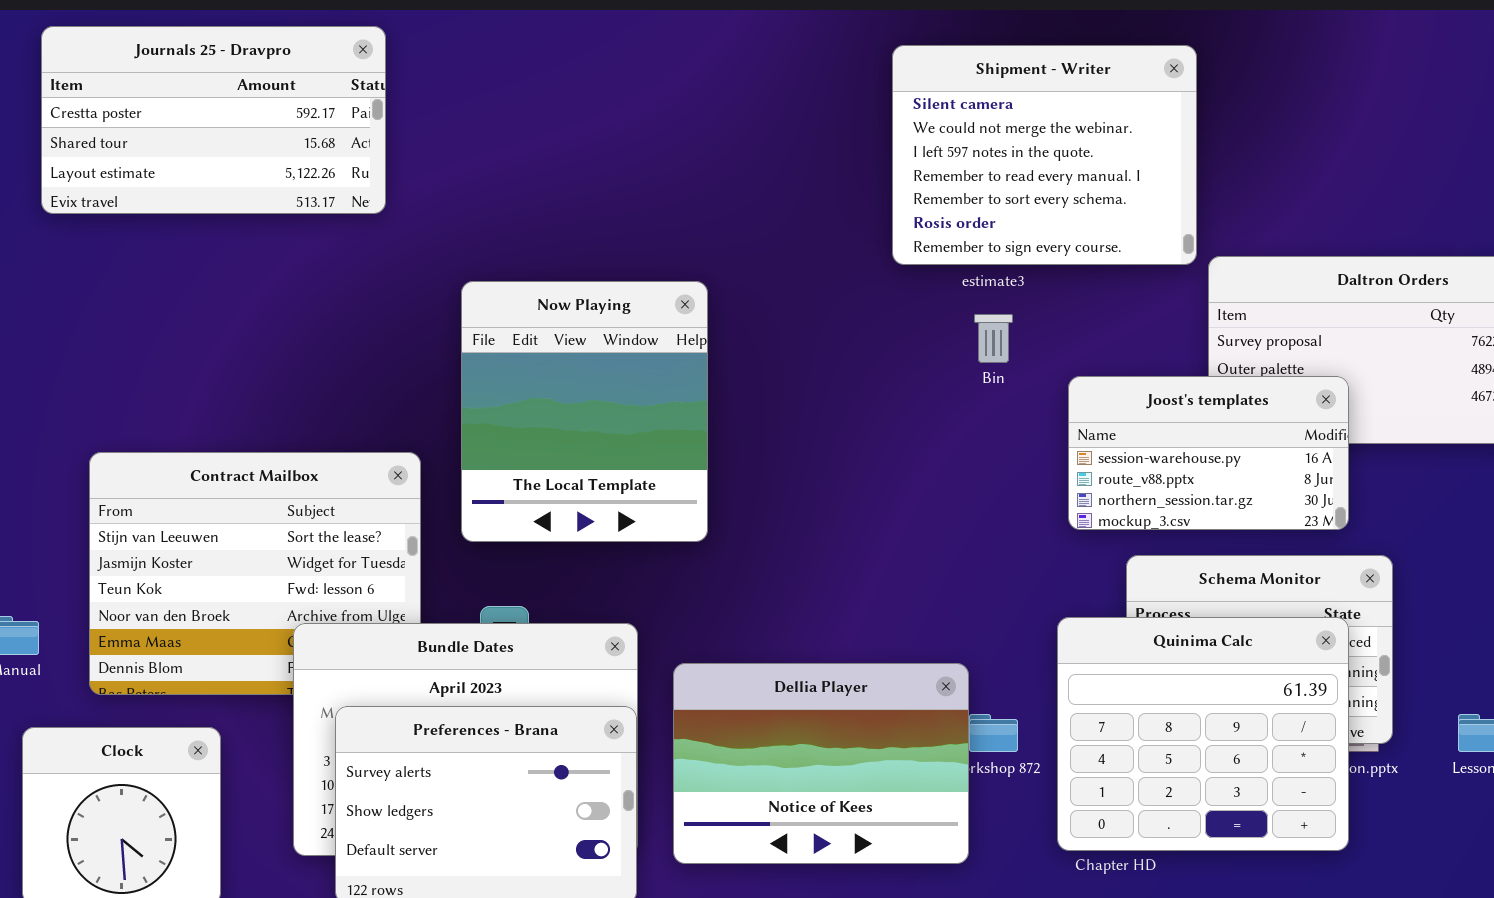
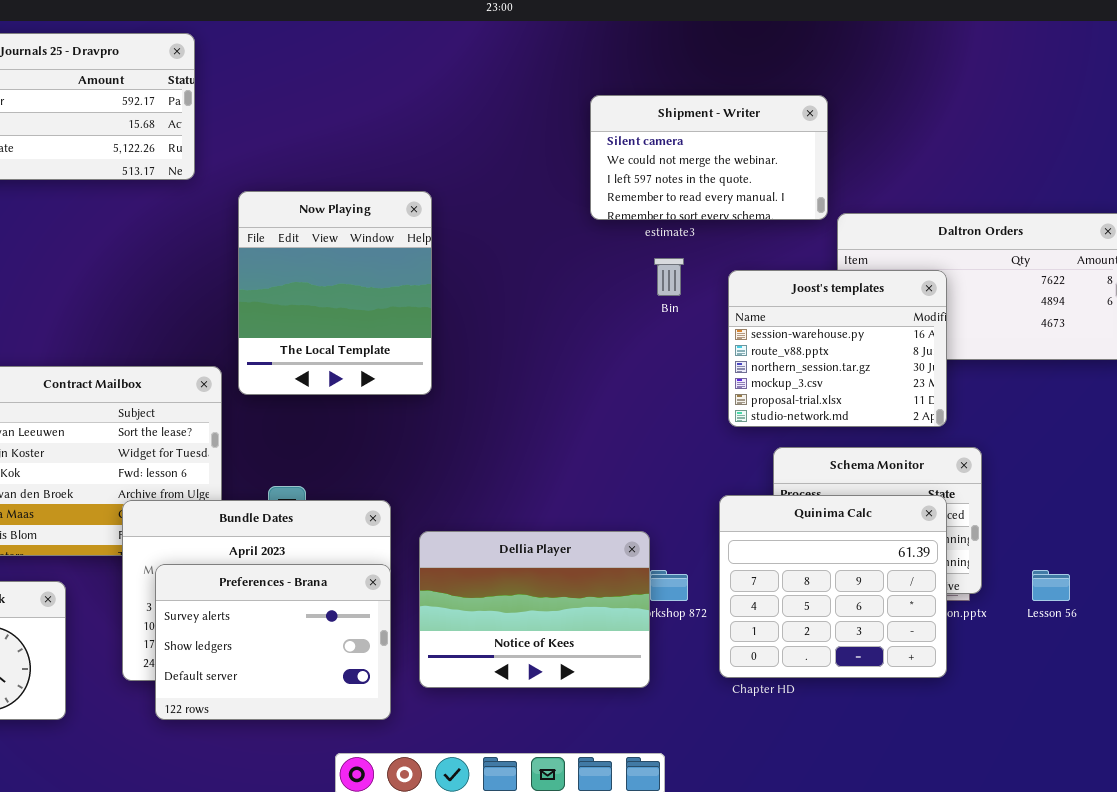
Shipment - Writer: [892,45,1197,265] -> [590,95,828,220], resized
Now Playing: [461,281,708,542] -> [238,191,432,395], moved
Joost's templates: [1068,376,1349,530] -> [728,270,947,427], resized

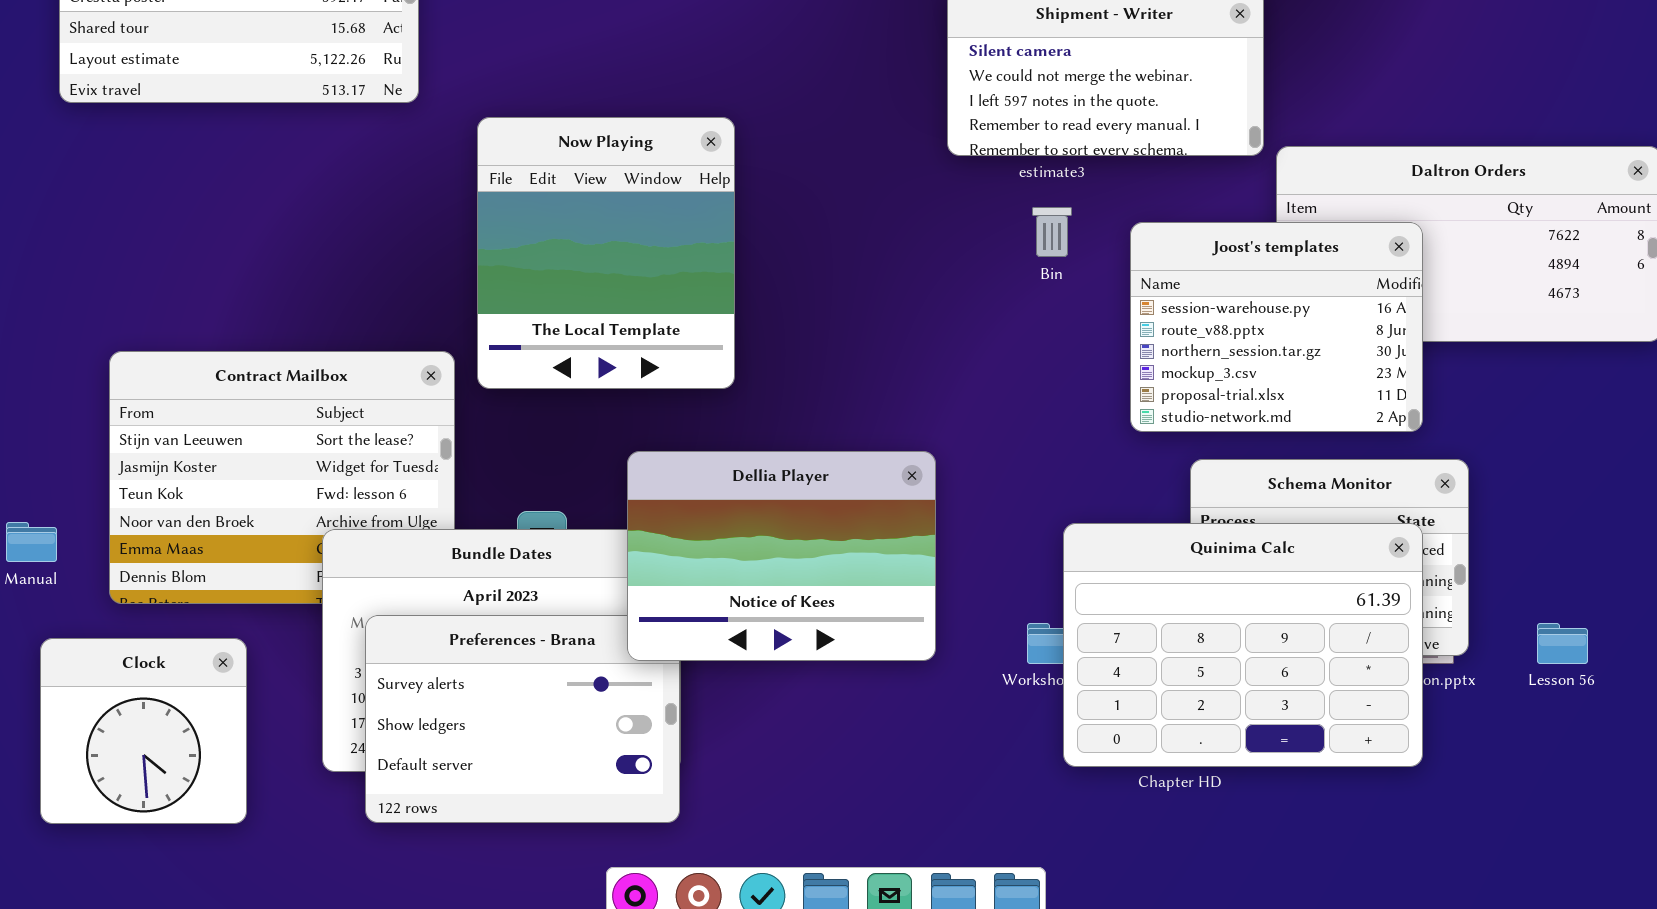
Quinima Calc: [719,495,947,678] -> [1063,523,1423,767], resized
Dellia Player: [419,531,650,688] -> [627,451,936,661], moved

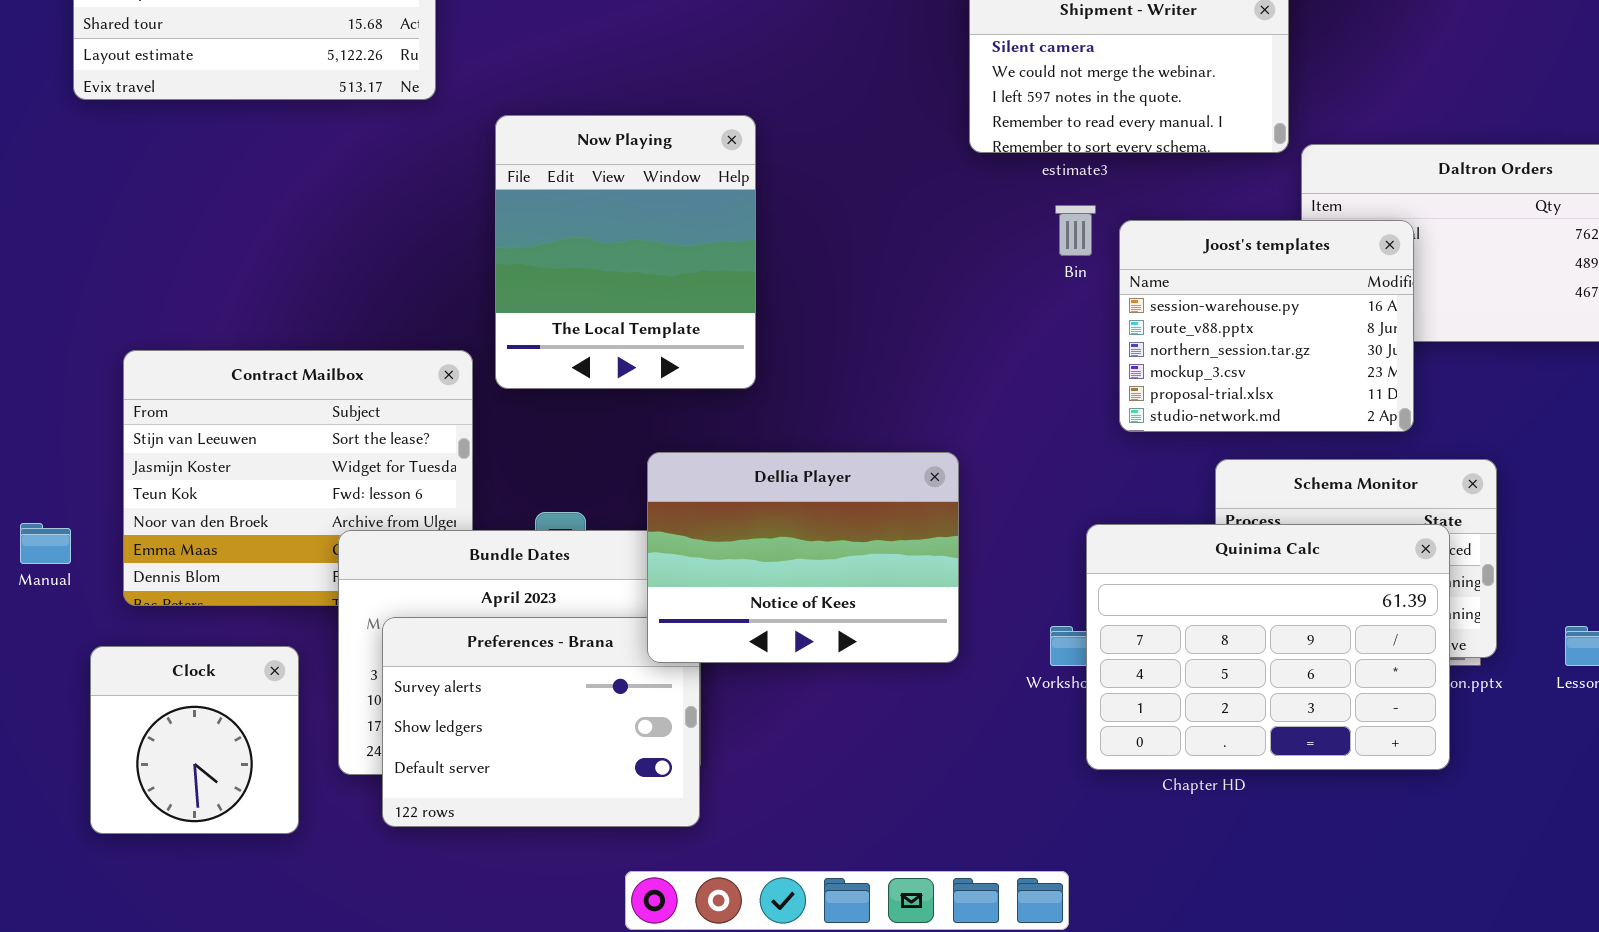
Joost's templates: [1130,222,1423,432] -> [1119,220,1414,432], moved
Clock: [40,638,247,824] -> [90,646,299,834], moved

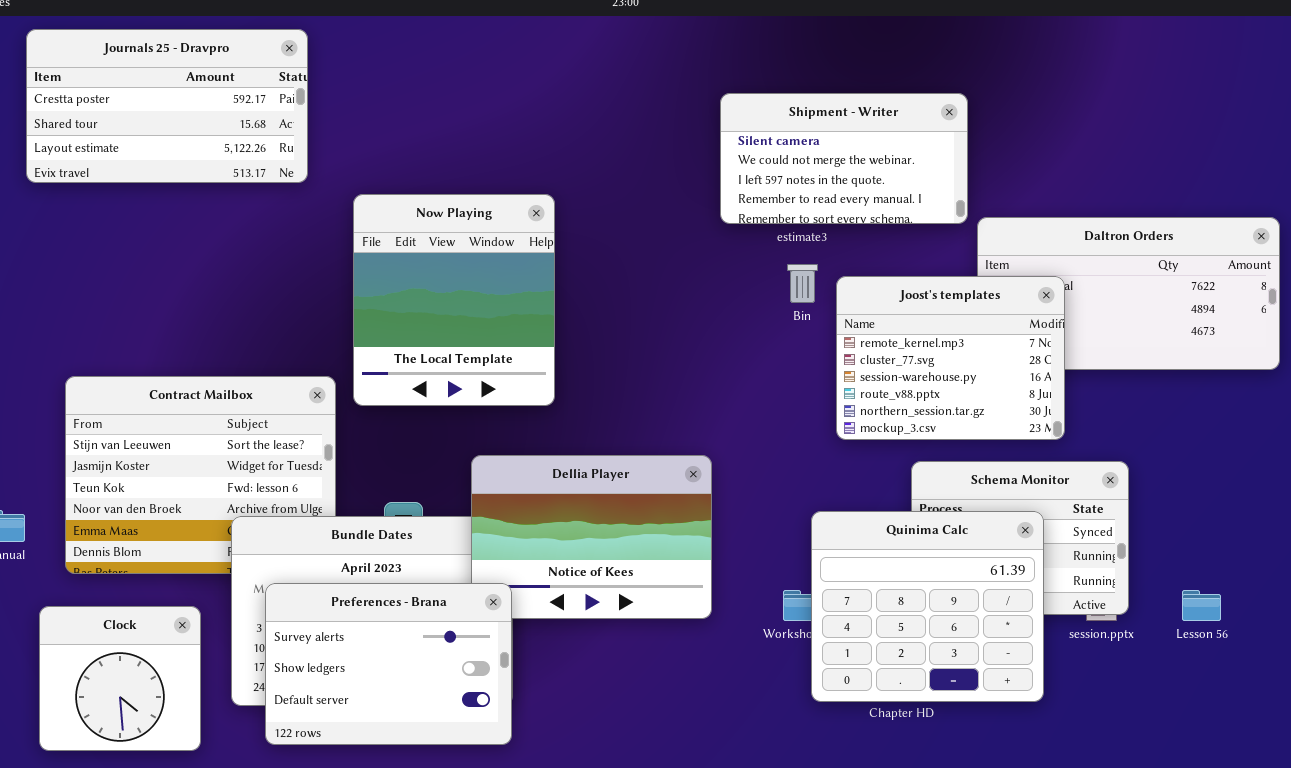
Joost's templates: [1119,220,1414,432] -> [836,276,1065,440], scrolled up 2 rows
Quinima Calc: [1086,524,1450,770] -> [811,511,1044,702], resized
Preferences - Brana: [382,617,700,827] -> [265,583,512,745], raised

